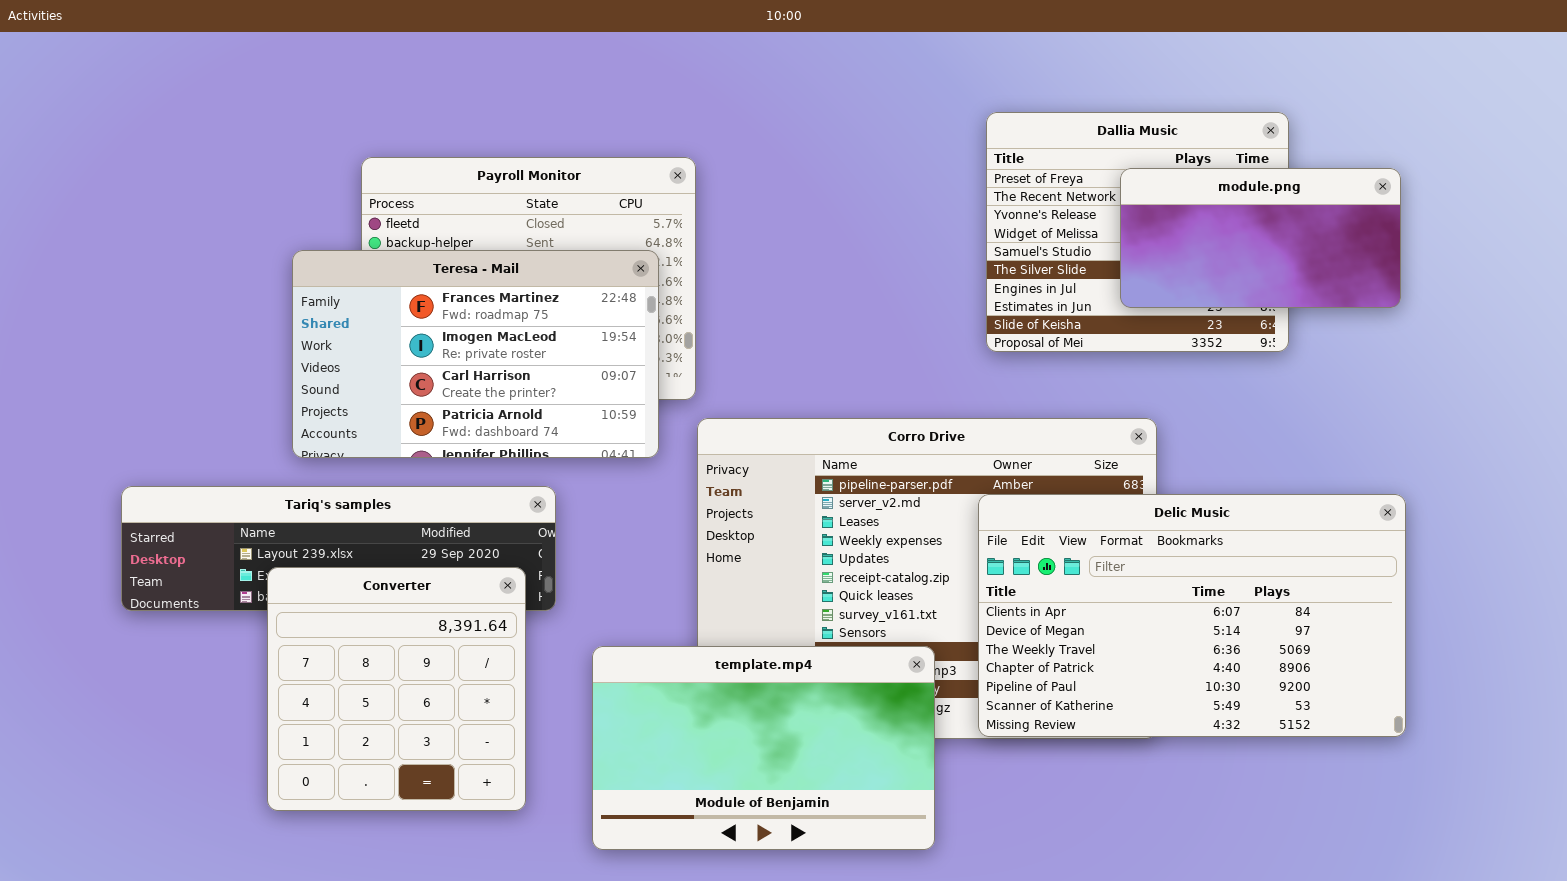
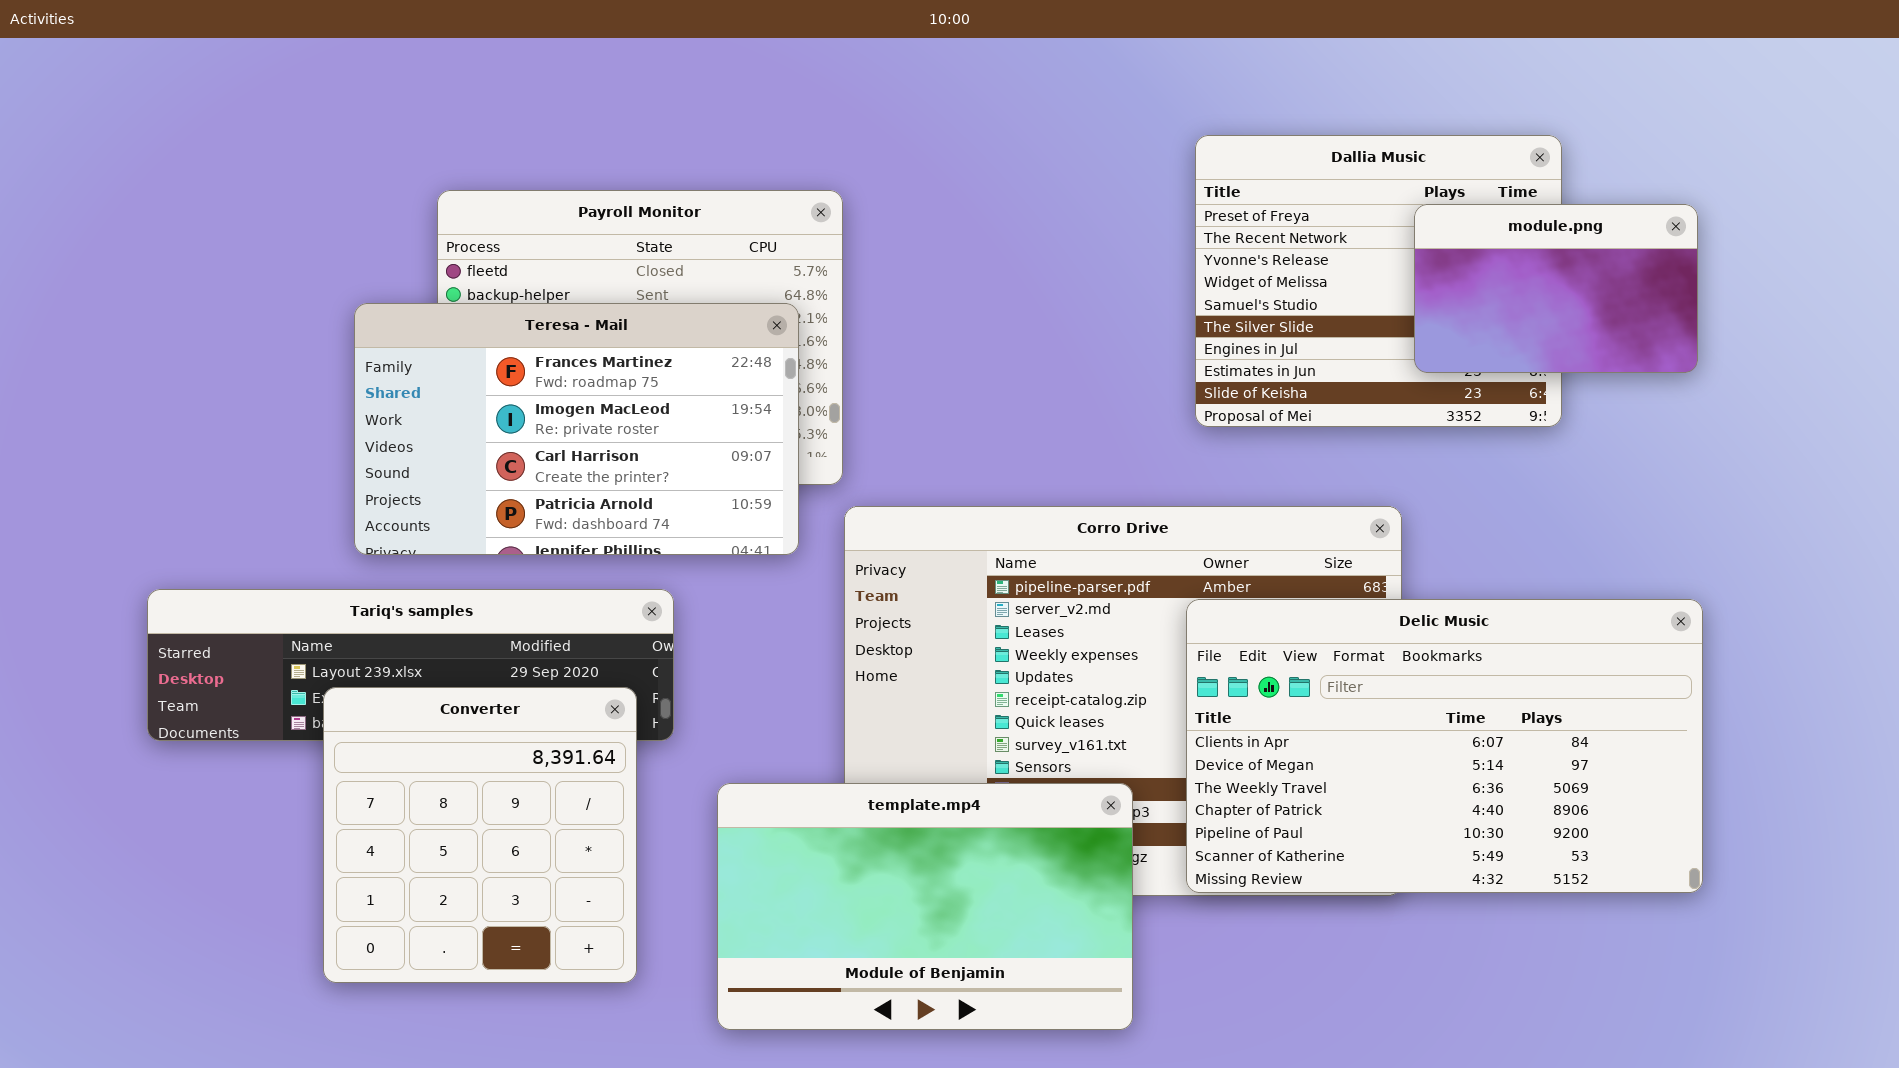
module.png: [1120,168,1401,308] -> [1414,204,1698,373], resized

